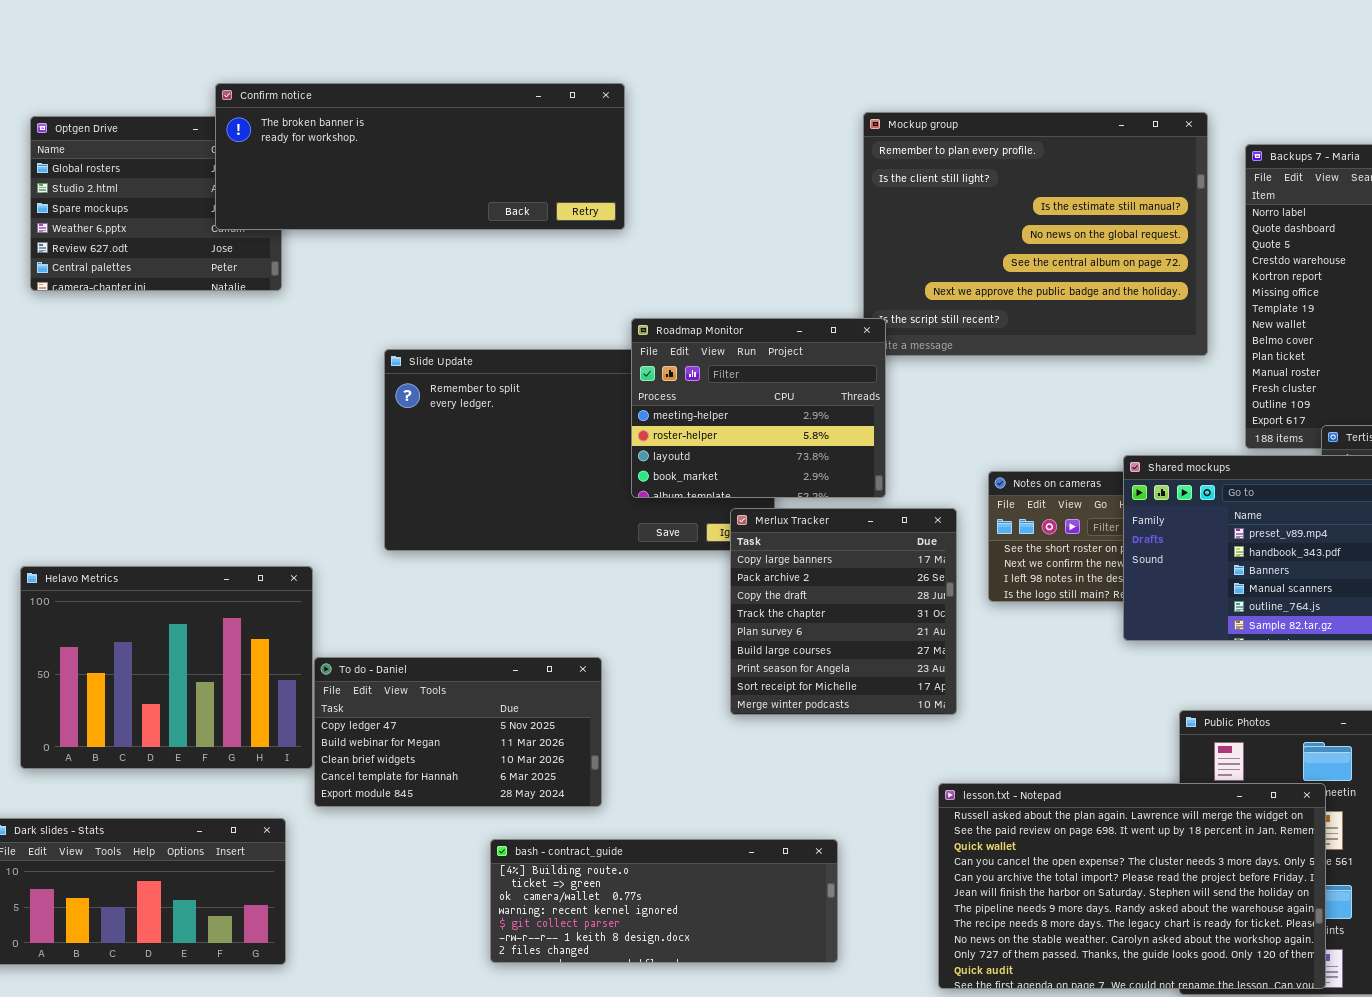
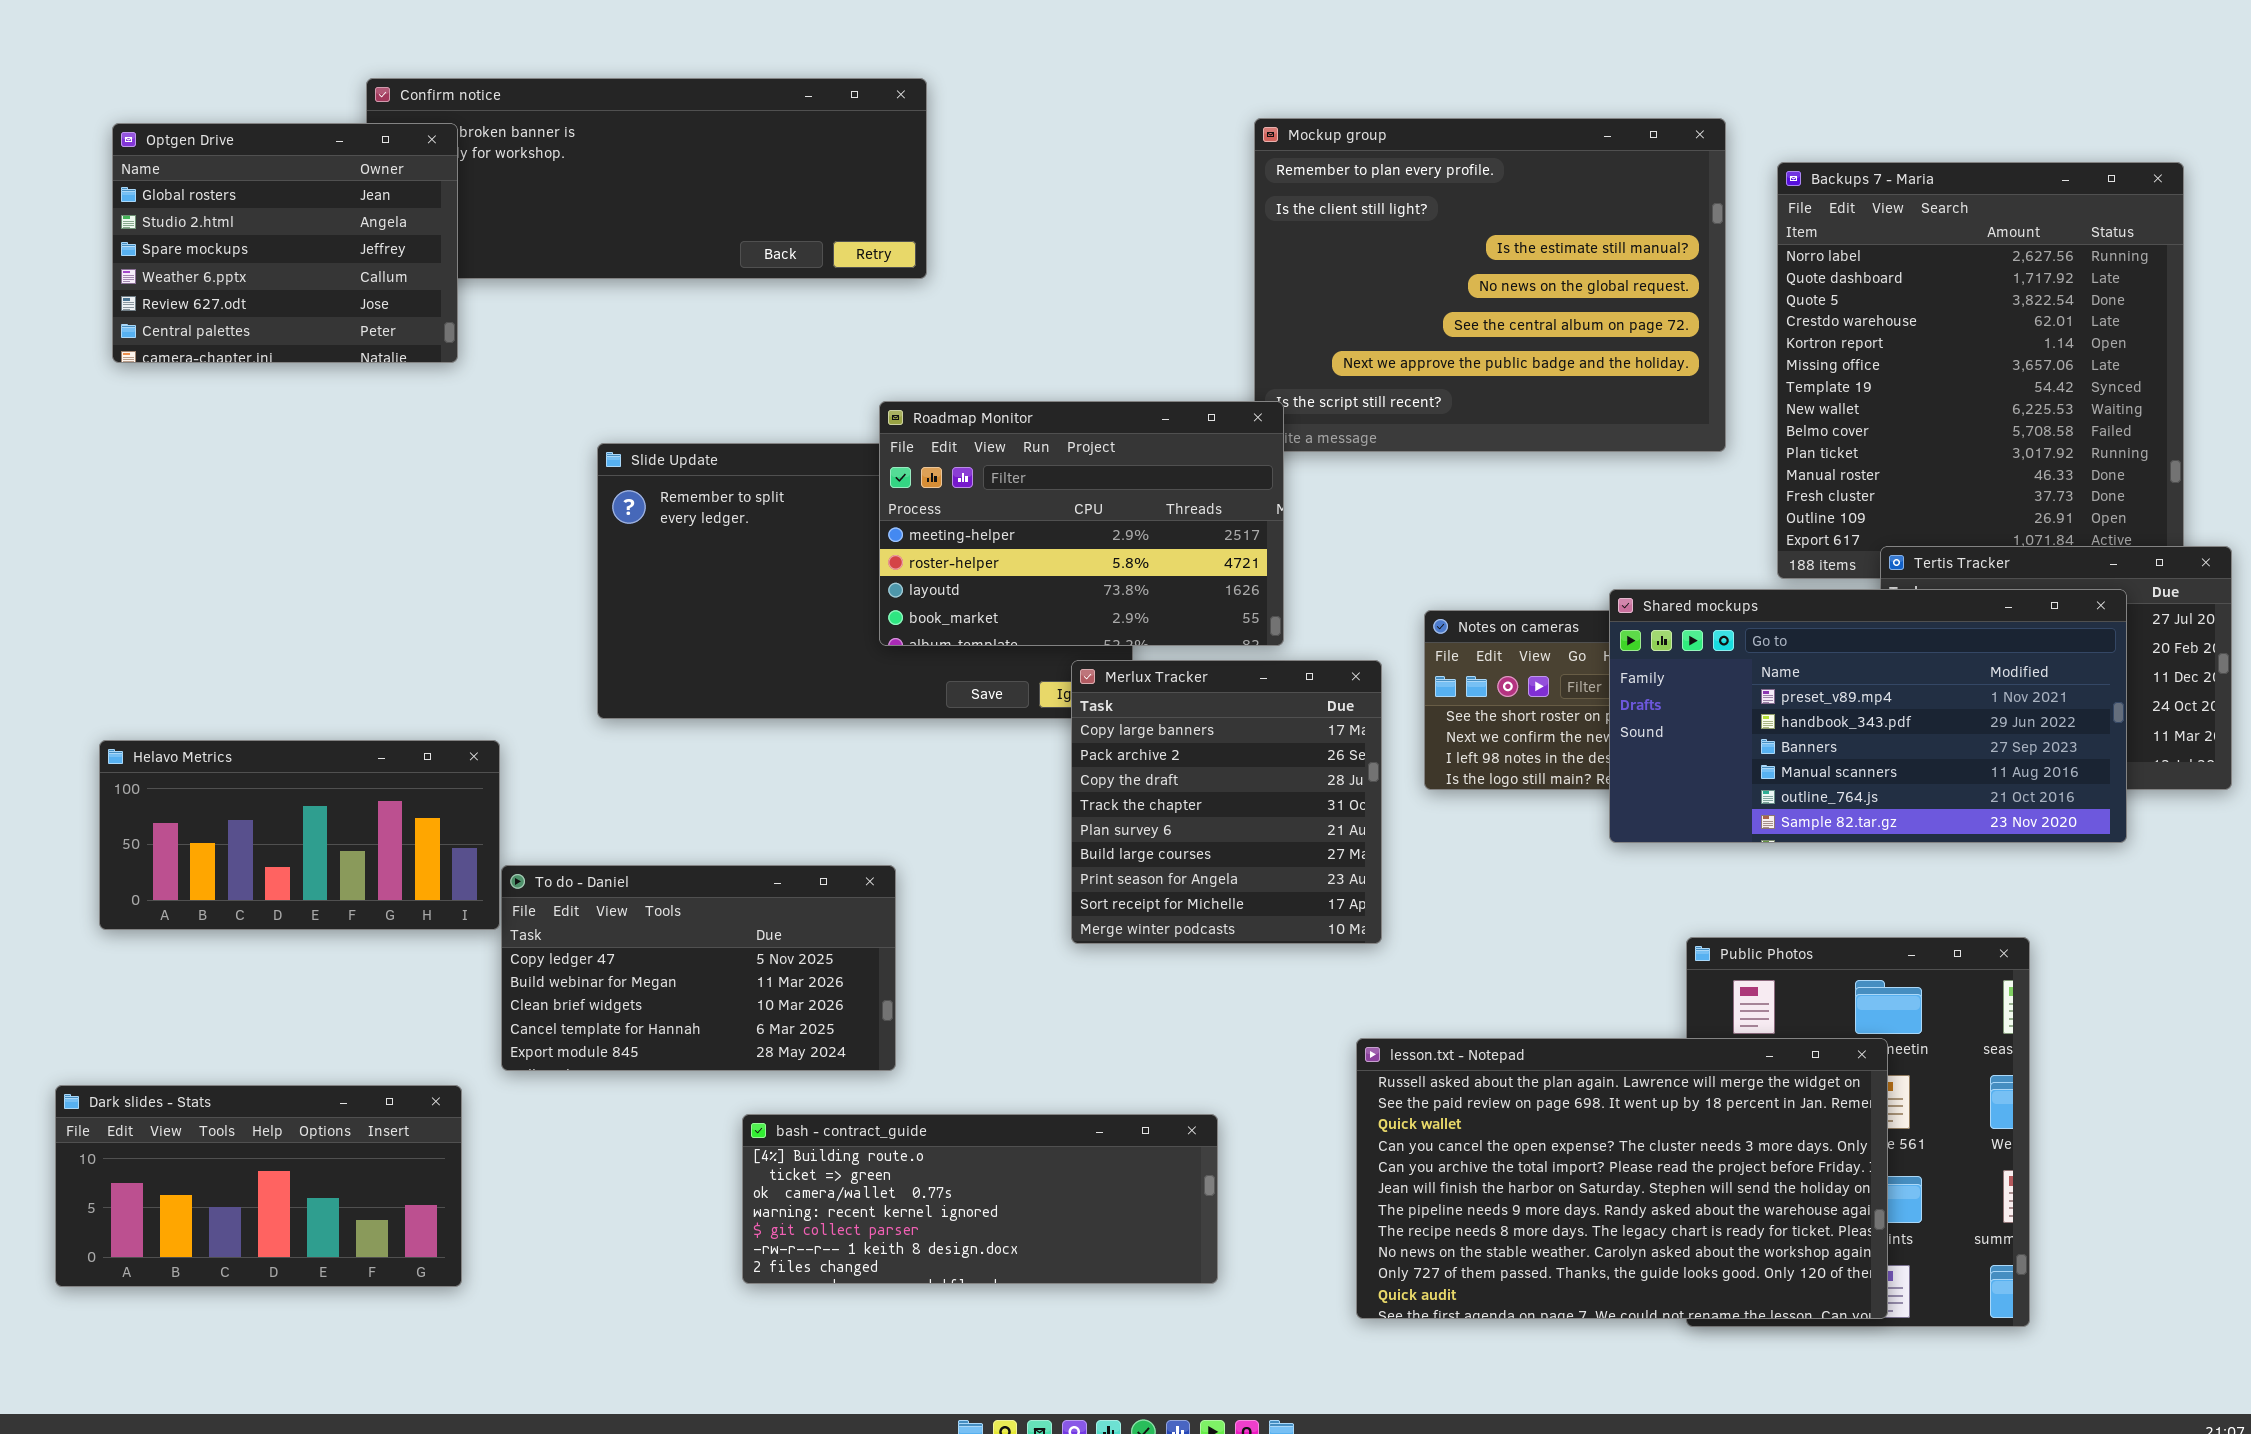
Optgen Drive: [30,116,282,291] -> [112,123,458,363], raised
Roadmap Monitor: [631,318,886,498] -> [879,401,1284,646], resized
Helavo Metrics: [20,566,313,769] -> [99,740,500,930], resized

